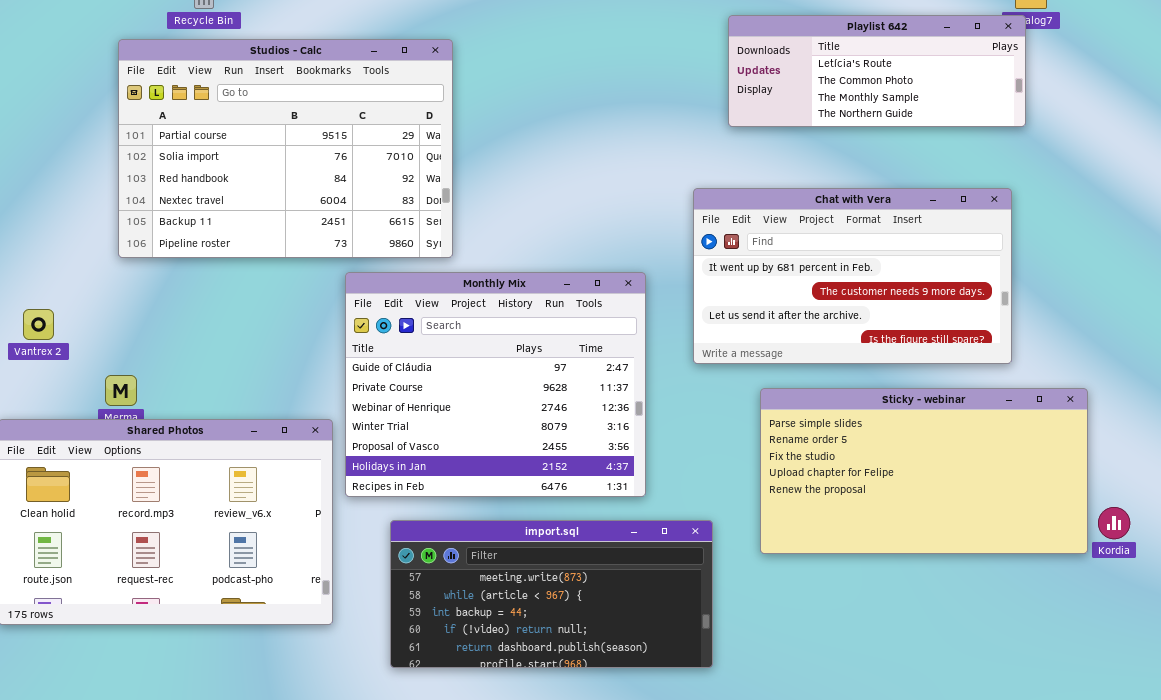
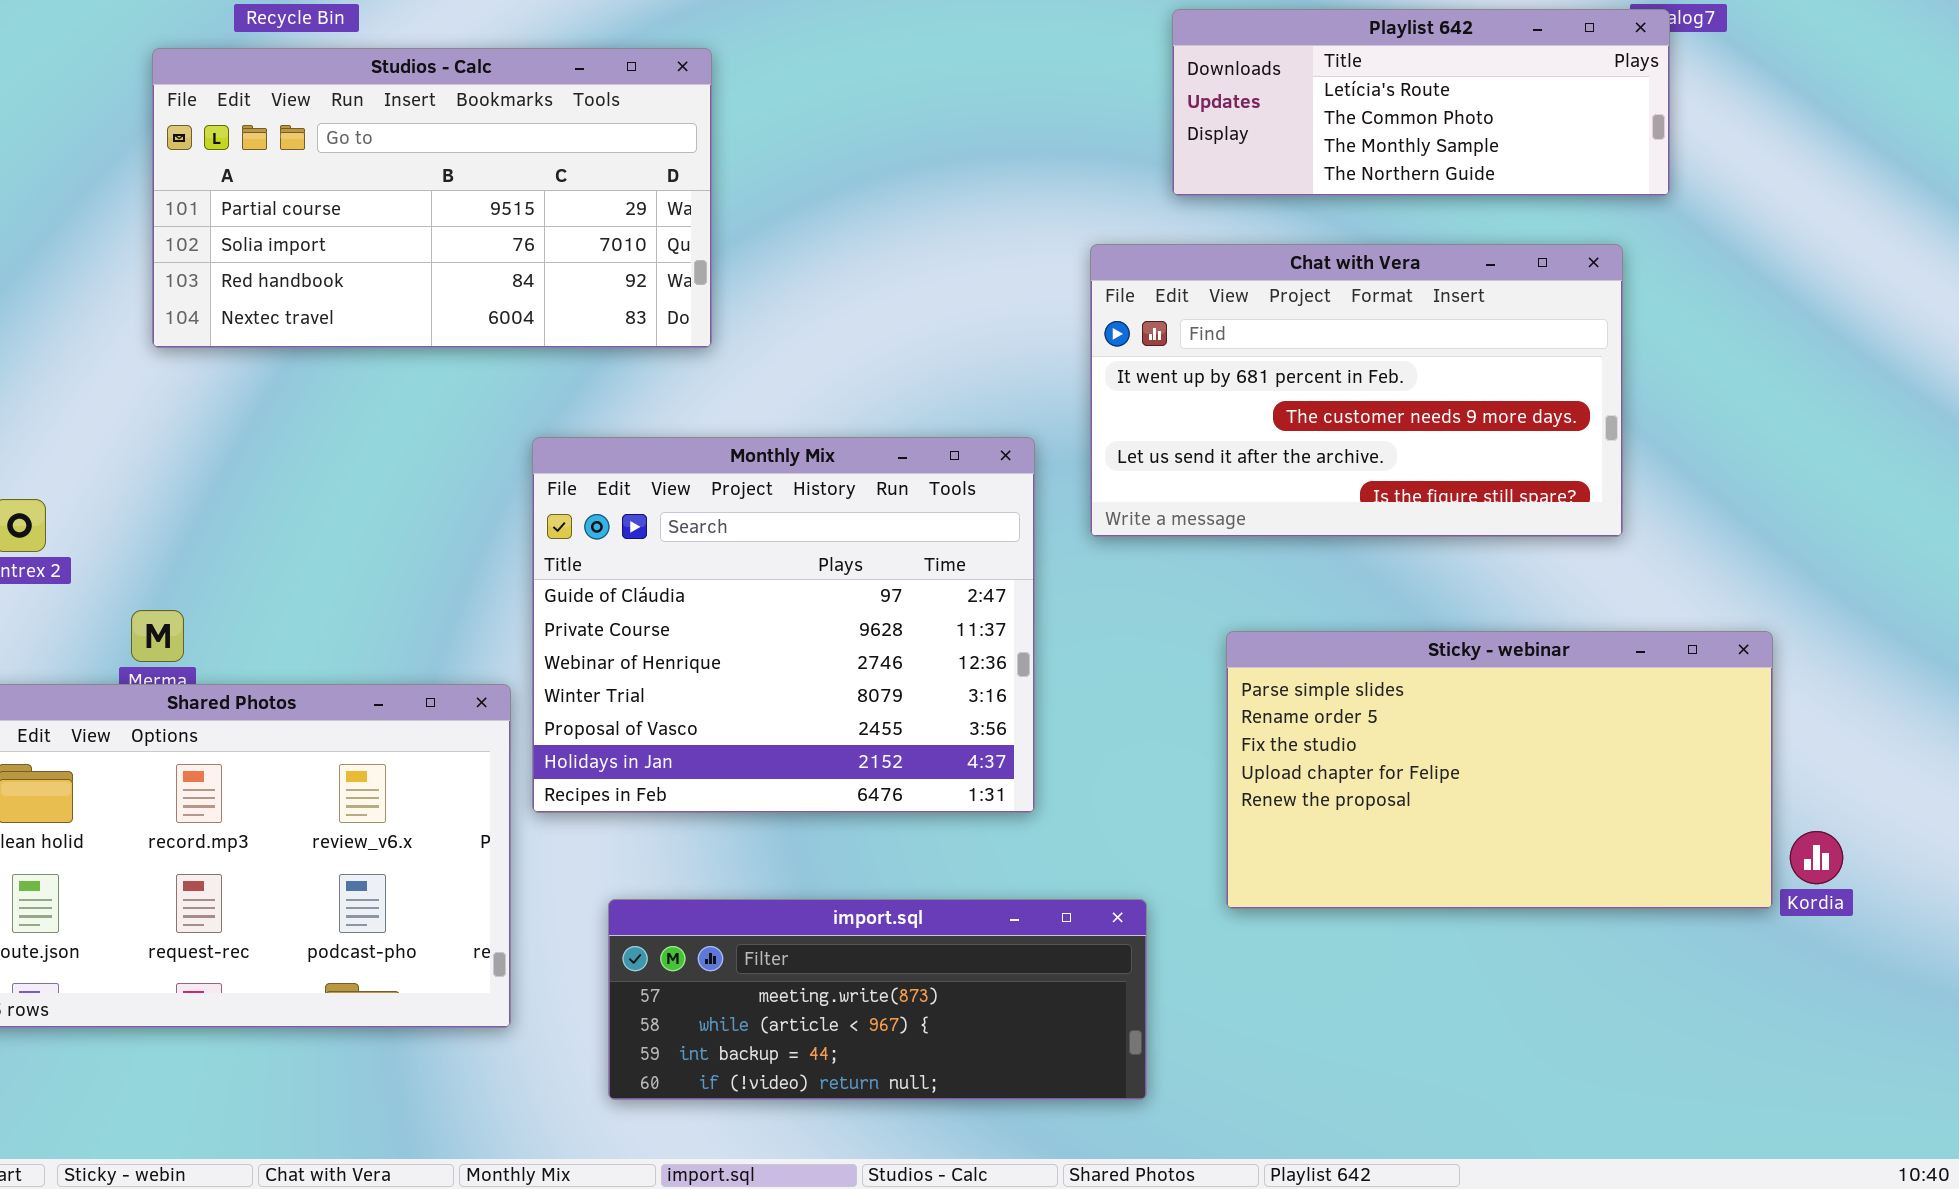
Studios - Calc: [118,39,453,258] -> [152,48,712,348], resized
Chat with Vera: [693,188,1012,364] -> [1090,244,1623,537], moved
import.sql: [390,520,713,668] -> [608,899,1147,1100], resized

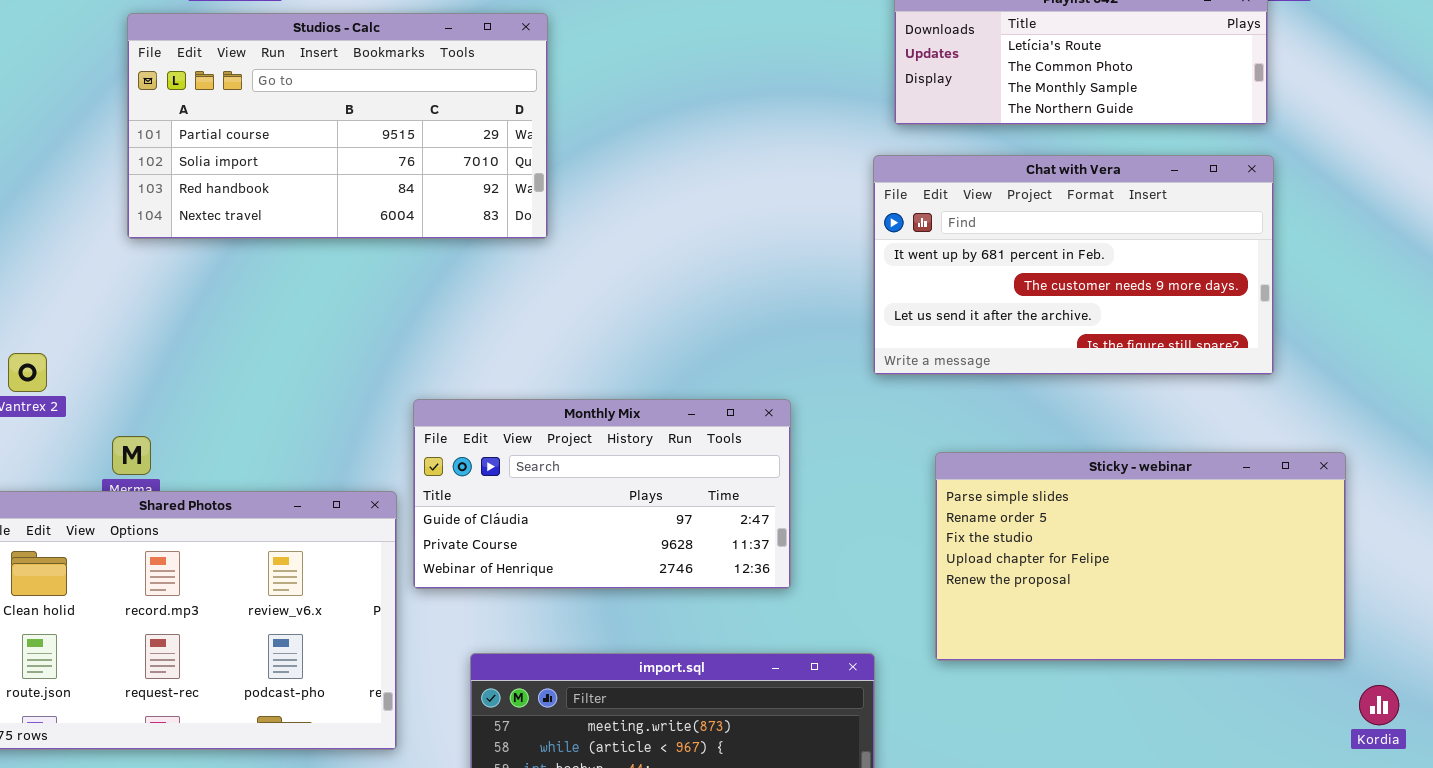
Chat with Vera: [1090,244,1623,537] -> [873,155,1274,375], moved
Monthly Mix: [532,437,1035,813] -> [413,399,791,589], resized
Kordia: [1790,831,1843,884] -> [1359,685,1399,725], moved

